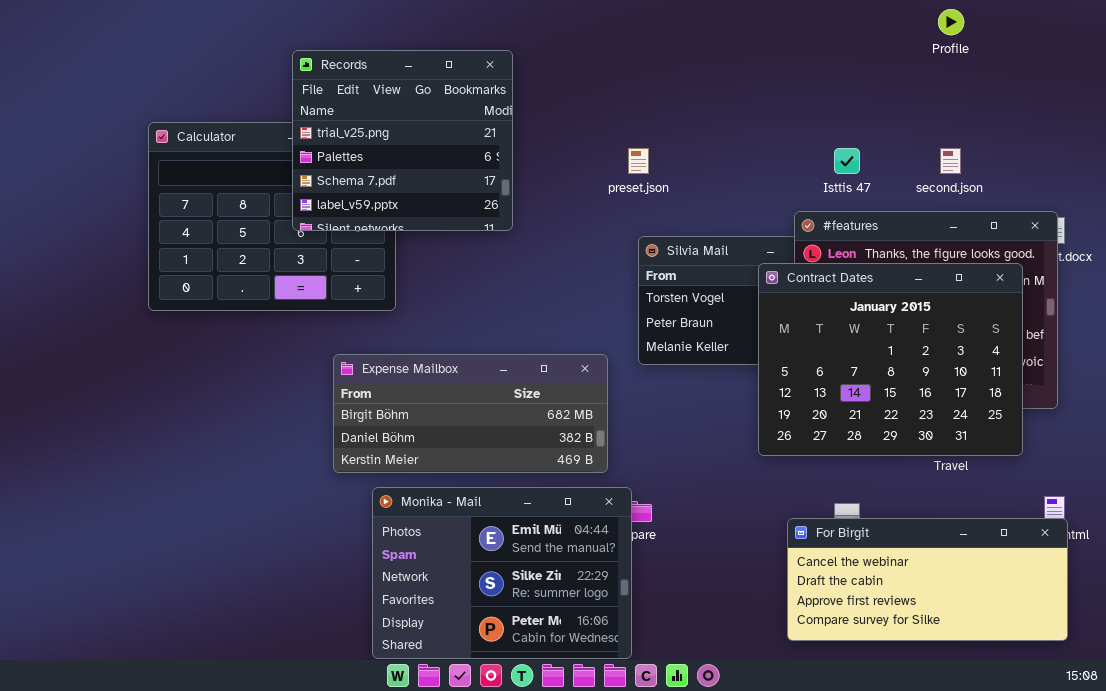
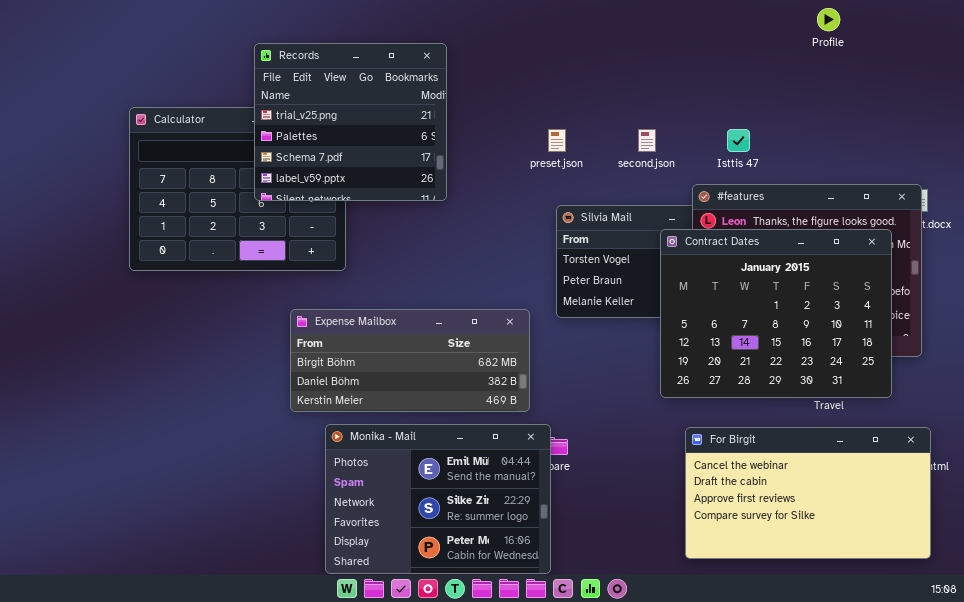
second.json: [940,148,961,174] -> [638,129,656,152], moved
For Birgit: [787,518,1068,641] -> [685,427,931,559], resized

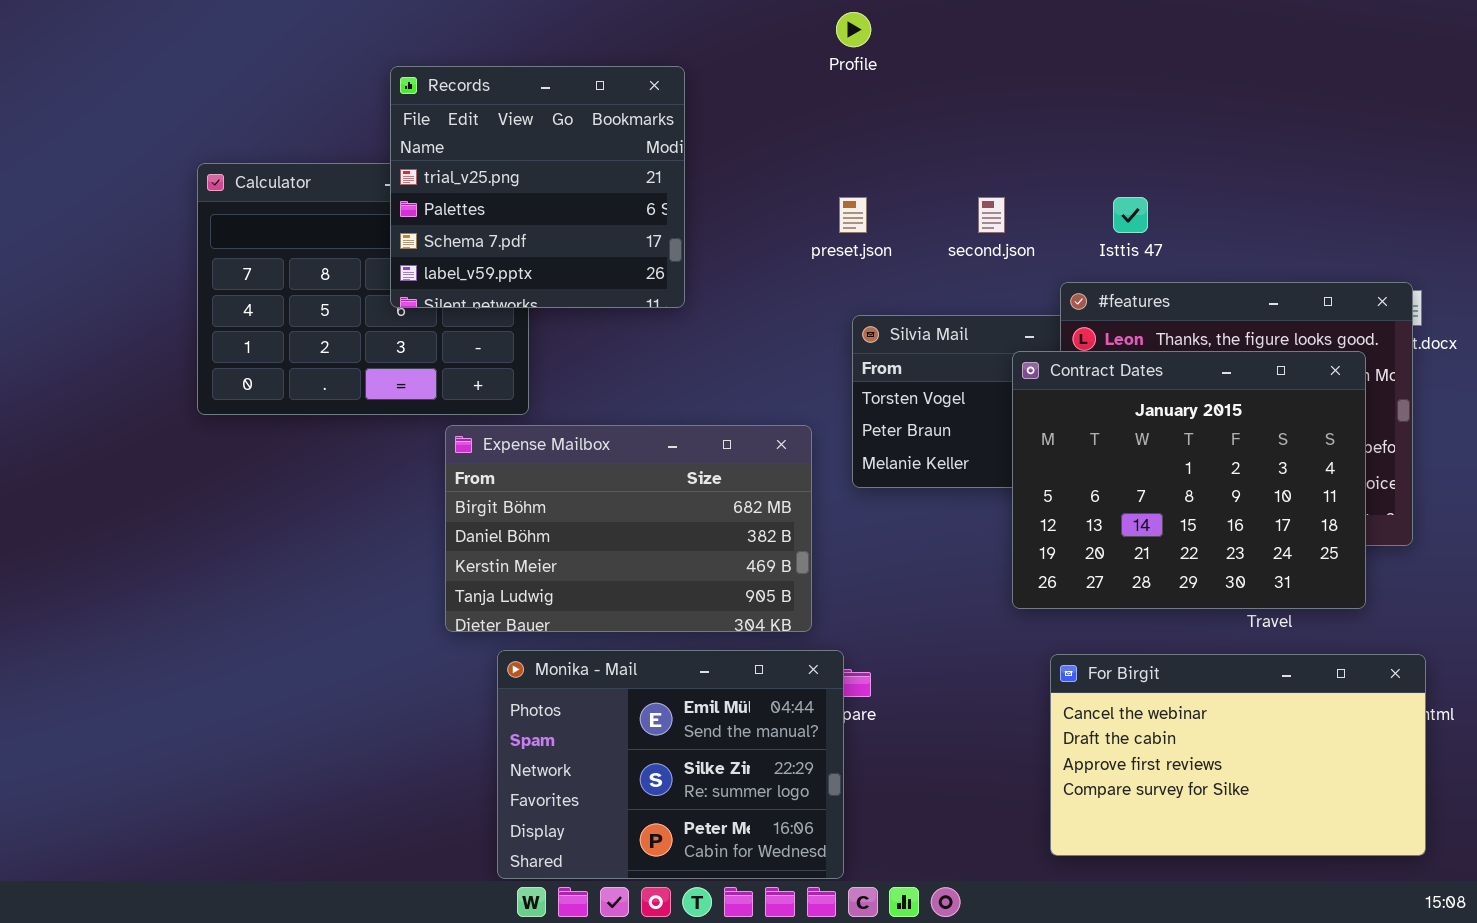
Profile: [817,8,840,31] -> [836,12,871,47], moved
Expense Mailbox: [290,309,530,412] -> [445,425,812,632], resized

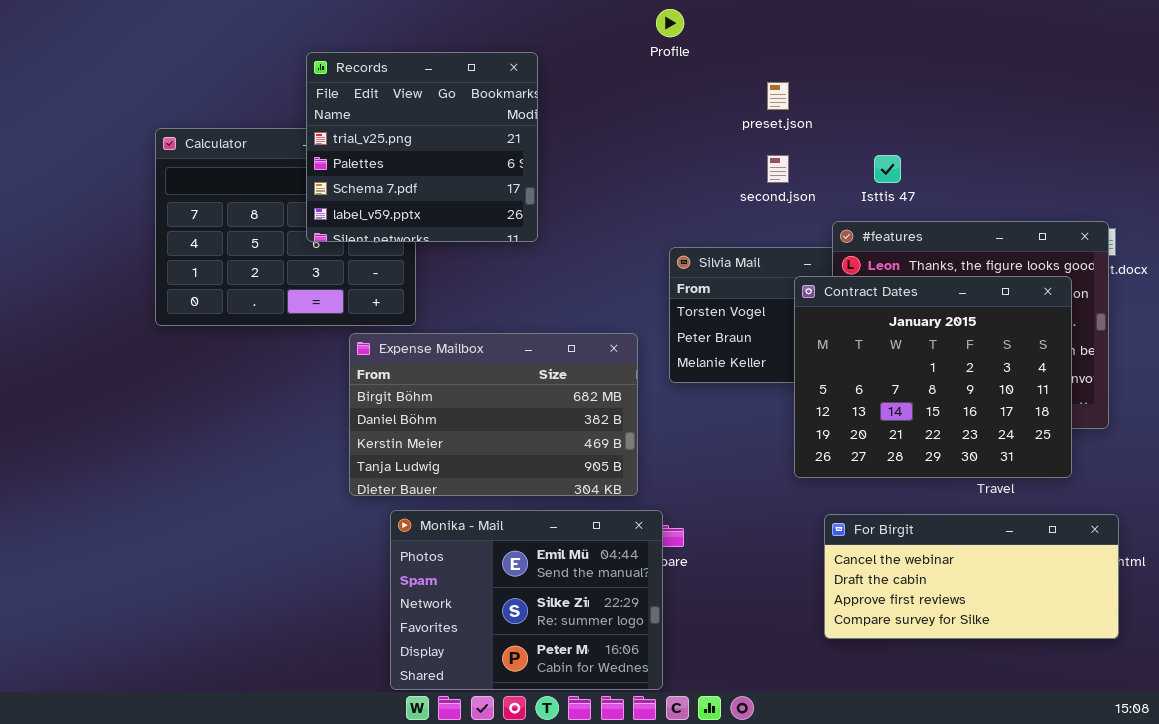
preset.json: [839,197,867,233] -> [767,82,789,110], moved
For Birgit: [1050,654,1426,856] -> [824,514,1119,639], resized

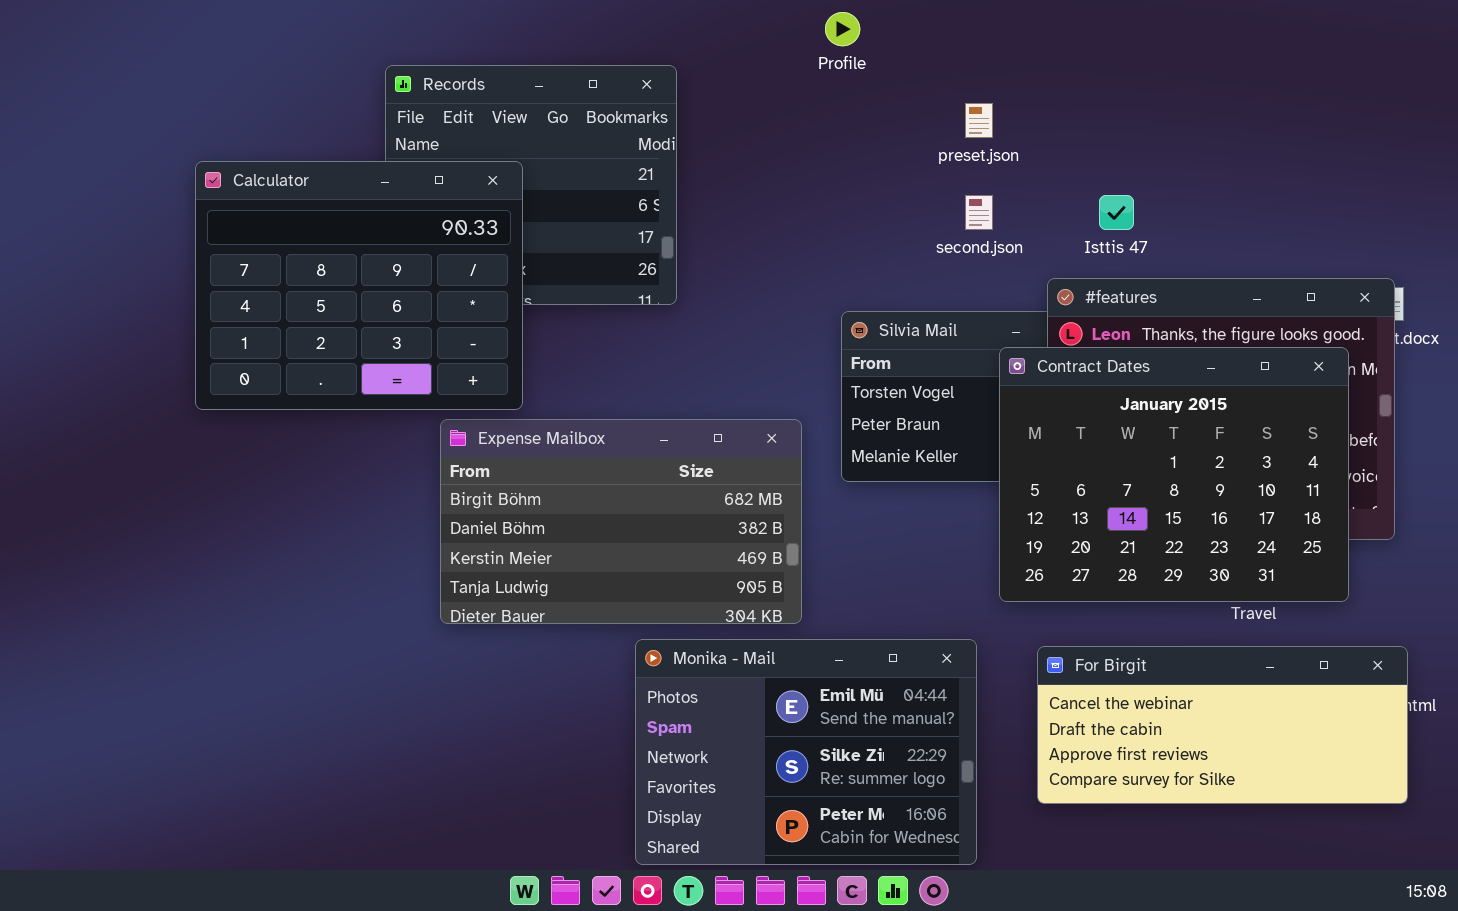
Calculator: [155,128,416,326] -> [195,161,523,410], raised
Monika - Mail: [390,510,663,690] -> [635,639,977,865], moved

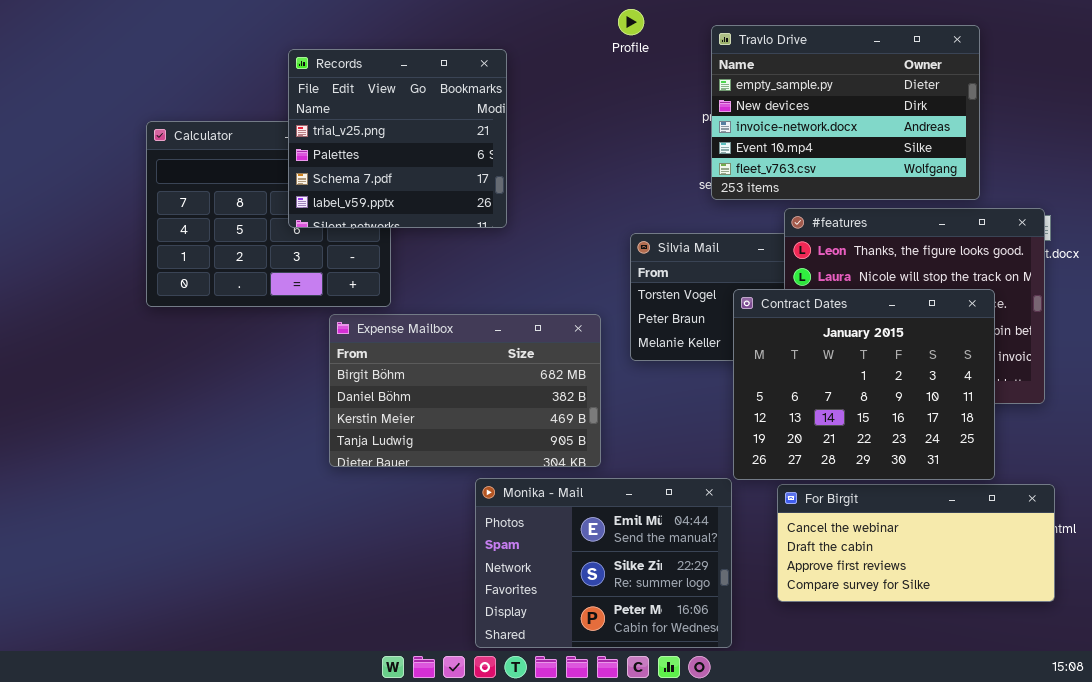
Travlo Drive: none -> [711,25,980,200], opened
Records: [385,65,677,305] -> [288,49,507,228], raised
Contract Dates: [999,347,1349,602] -> [733,289,995,480], moved

